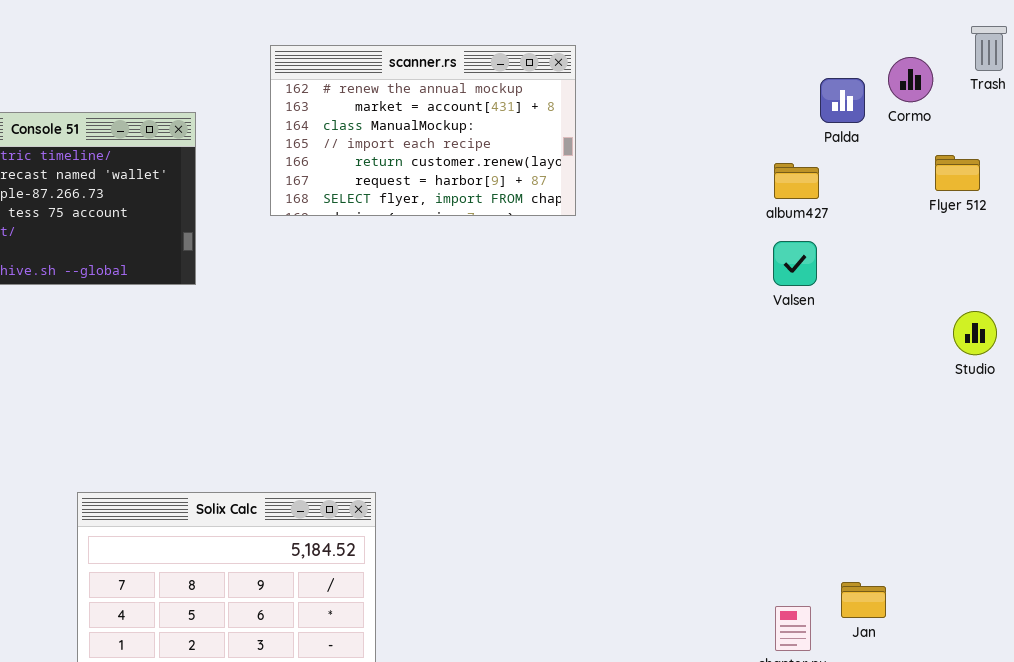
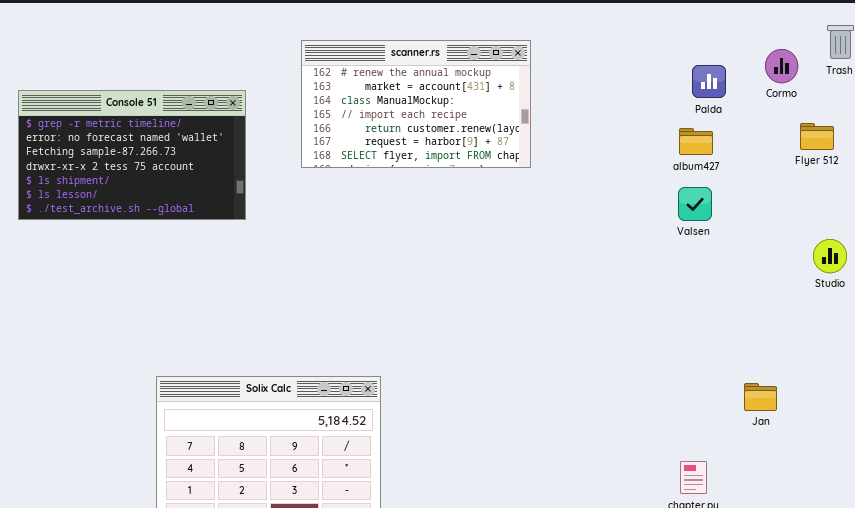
Palda: [820,78,865,123] -> [692,65,726,98], moved
Jan: [841,582,886,618] -> [744,383,777,411], moved

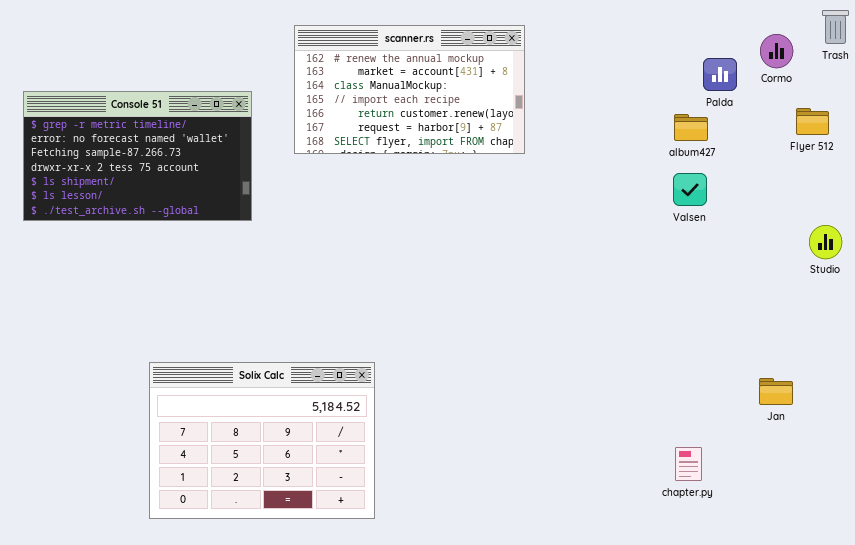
Palda: [692,65,726,98] -> [703,58,737,91], moved
Console 51: [18,90,246,220] -> [23,91,252,221], moved
Jan: [744,383,777,411] -> [759,378,793,405], moved

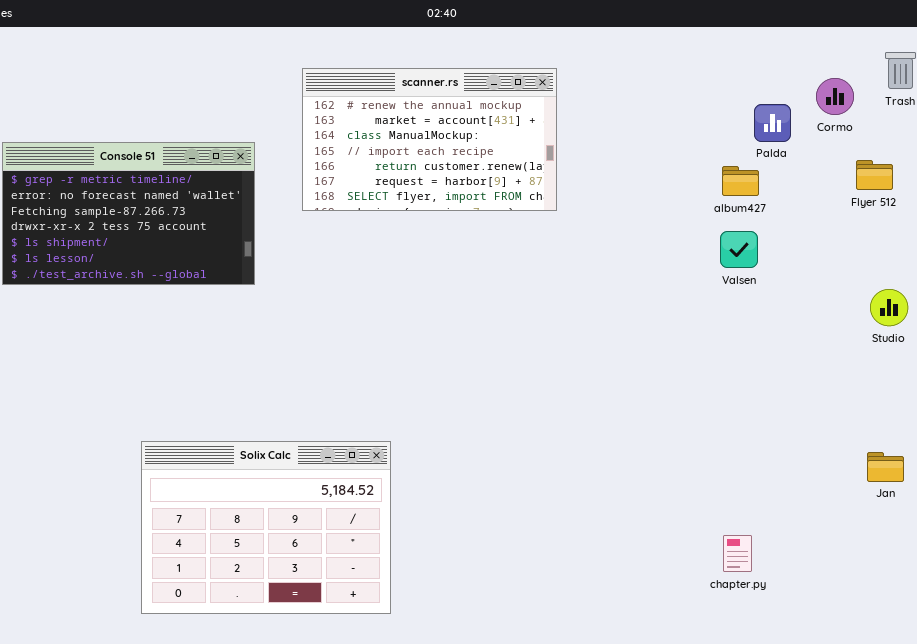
Jan: [759,378,793,405] -> [867,452,904,482], moved

